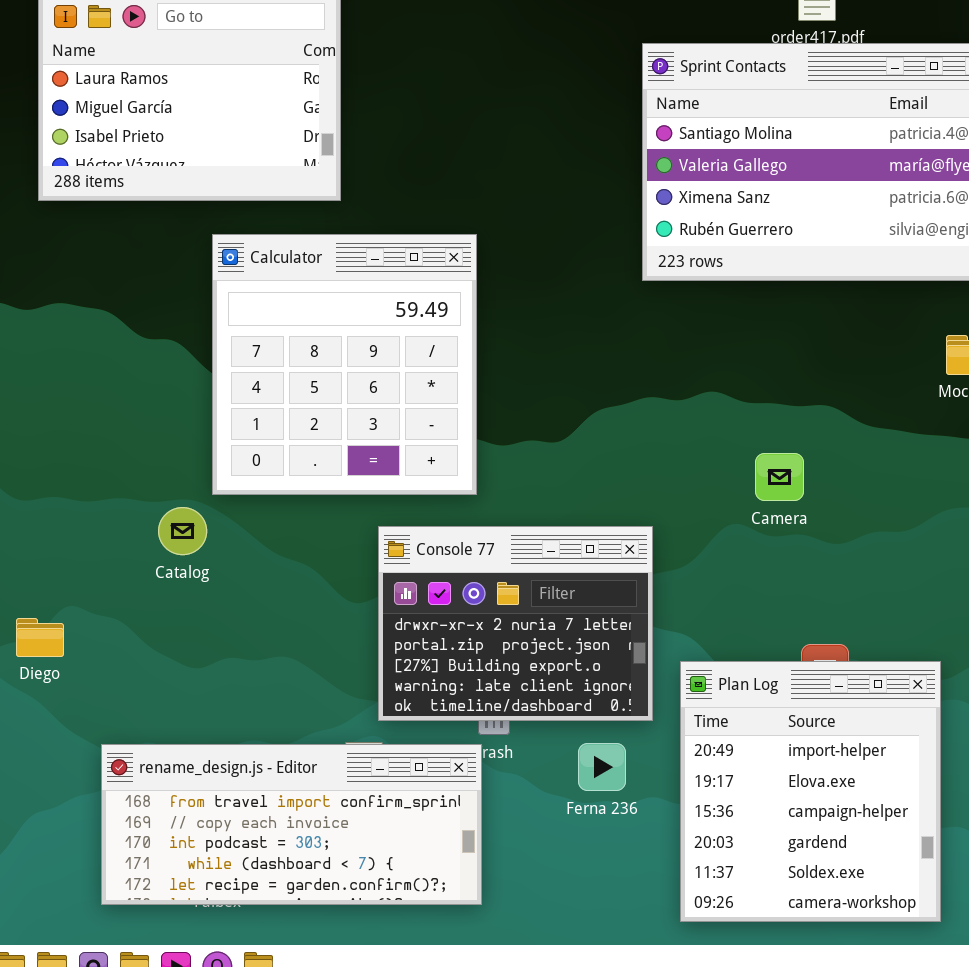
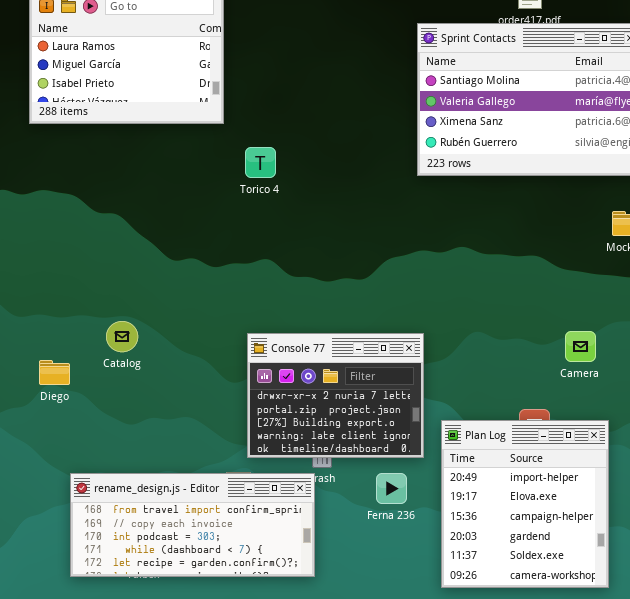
Calculator: [212,234,477,495] -> none, closed
Camera: [755,453,804,501] -> [565,331,596,362], moved
Diego: [16,618,64,657] -> [39,360,70,385], moved

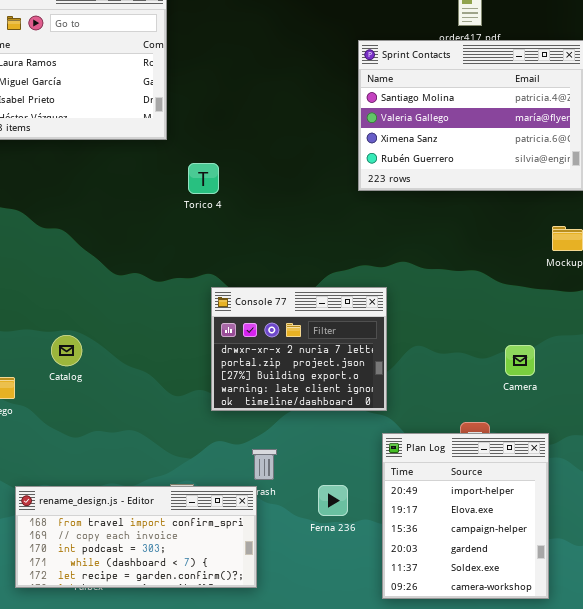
Console 77: [247,333,424,458] -> [211,287,387,411], moved

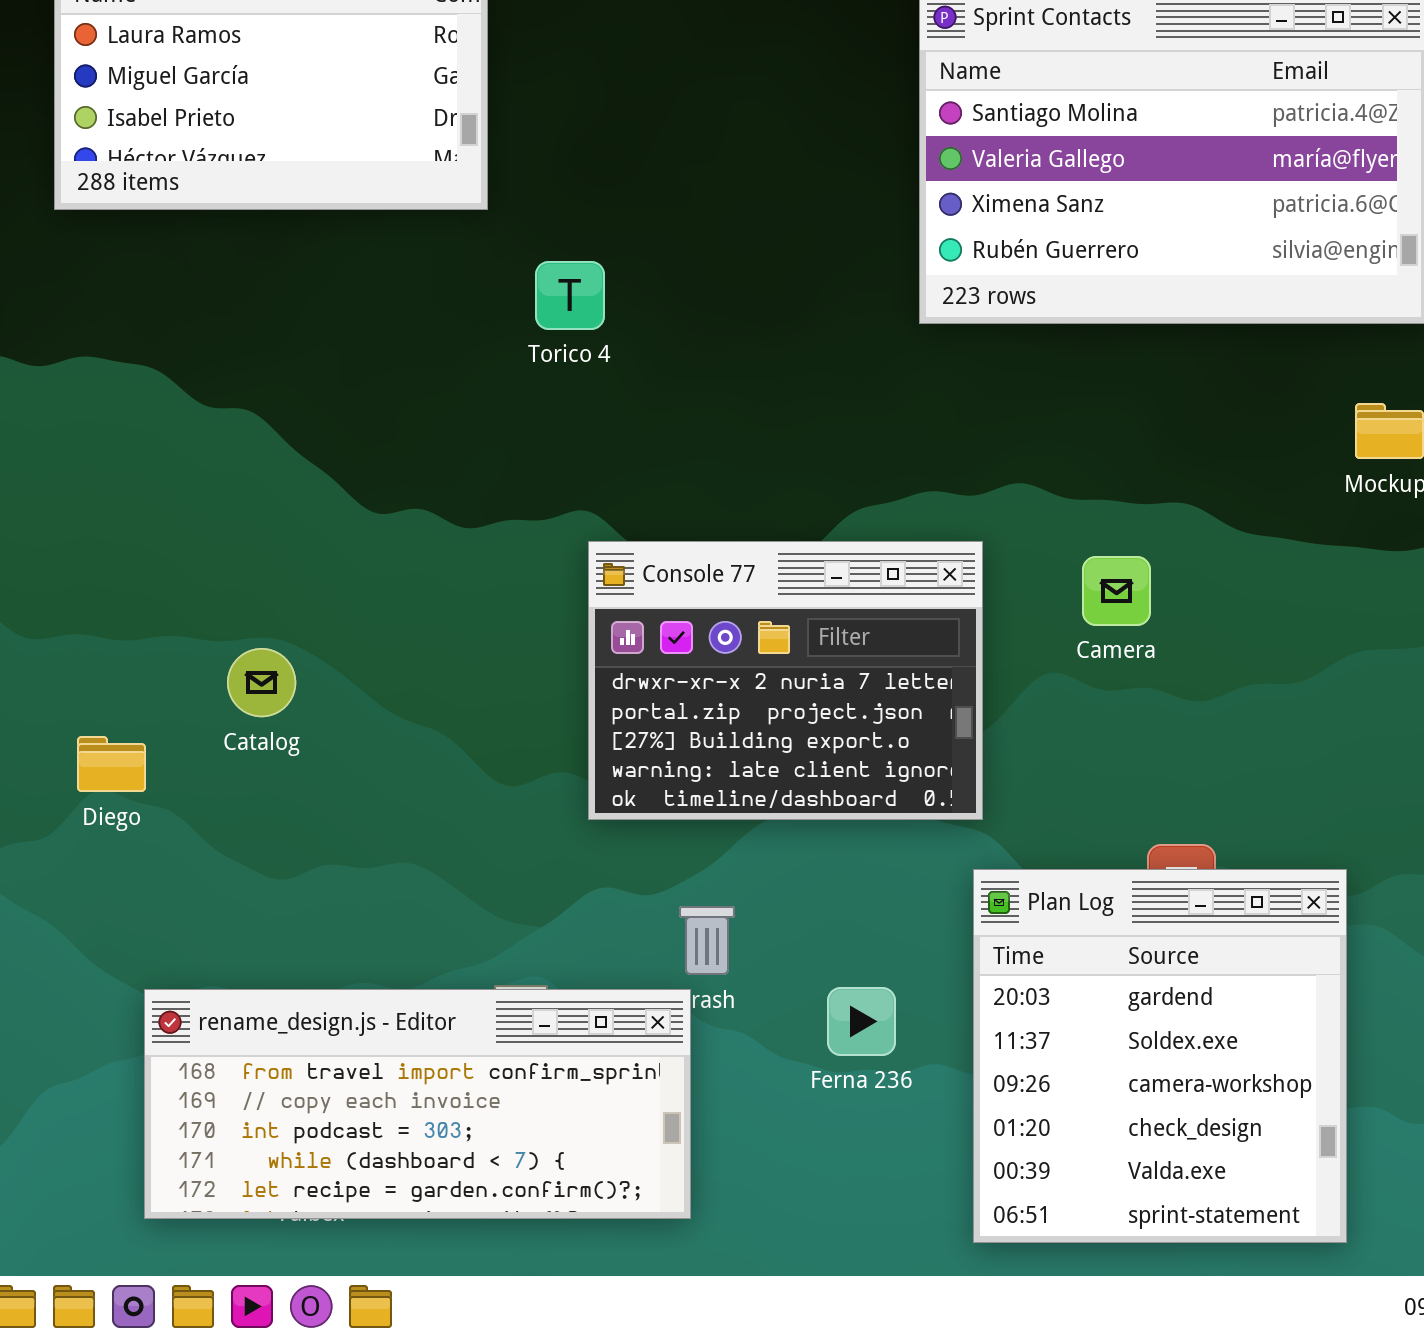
Camera: [505,345,535,376] -> [1082,556,1151,626], moved
Plan Log: [382,433,549,599] -> [973,869,1347,1243], scrolled down 3 rows

